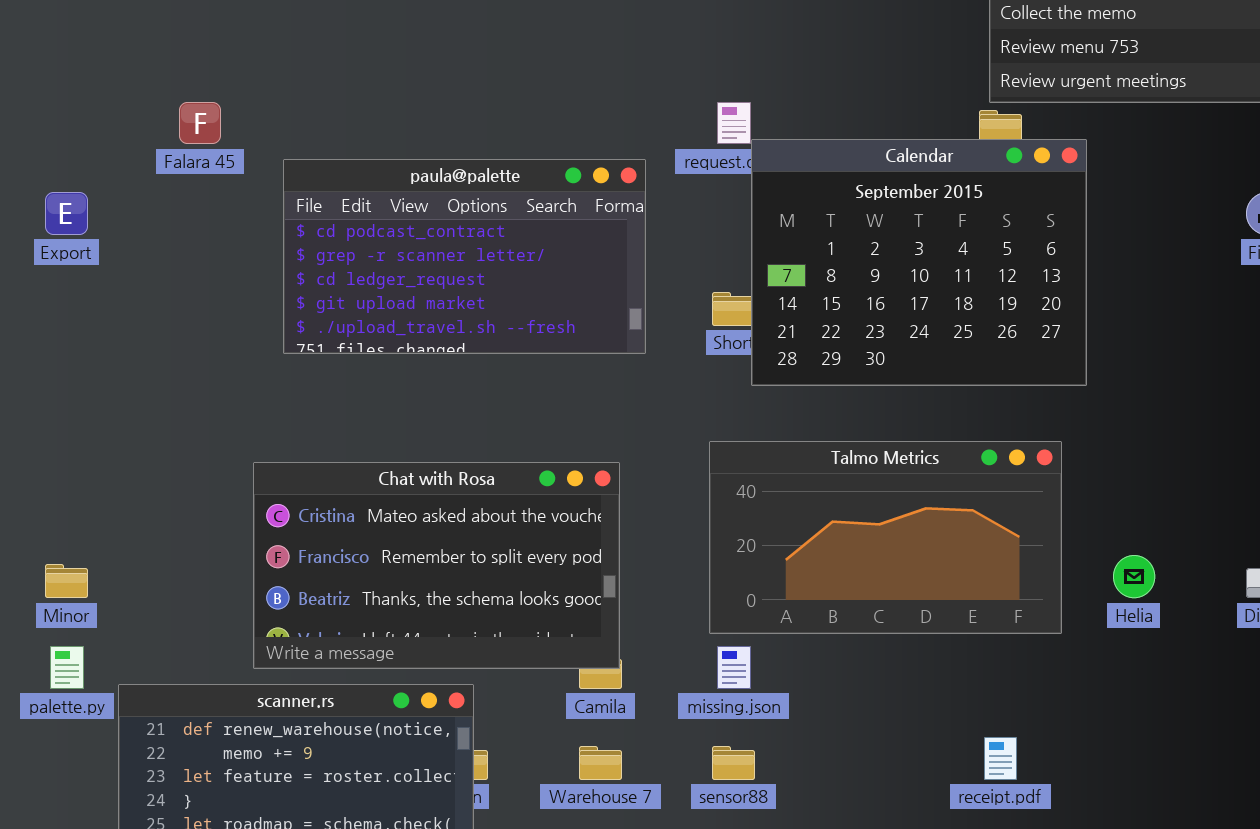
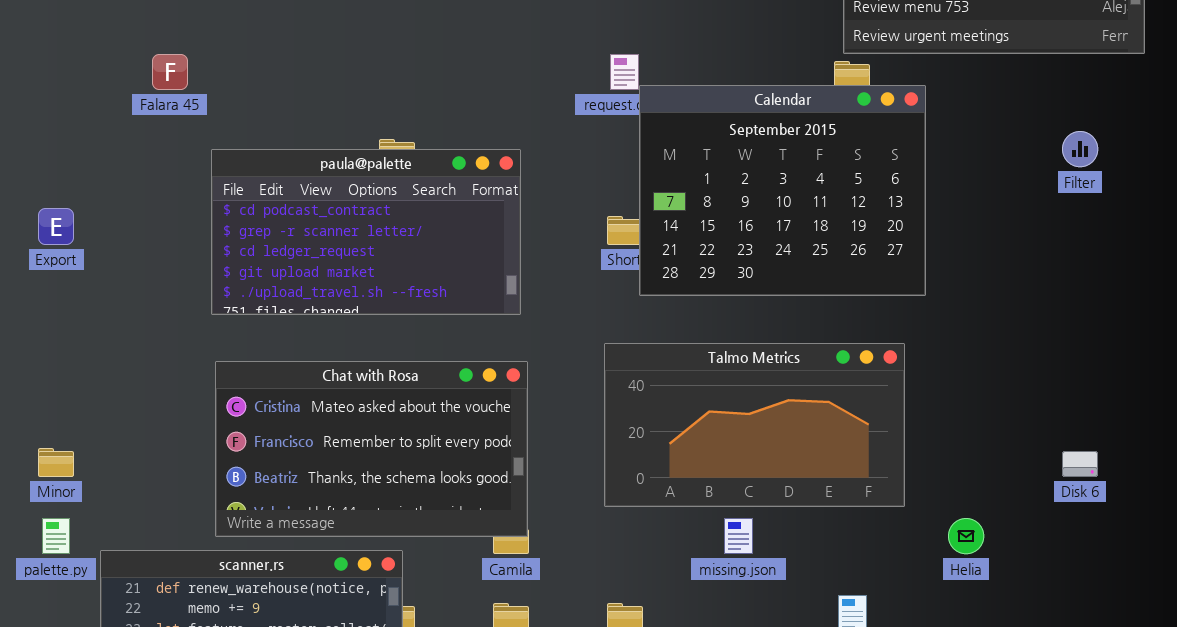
paula@palette: [283,159,646,354] -> [211,149,521,315], moved
Export: [45,192,88,235] -> [38,208,74,245], moved
Helia: [1113,555,1155,598] -> [948,518,984,554], moved
missing.json: [717,646,751,689] -> [724,518,753,554], moved

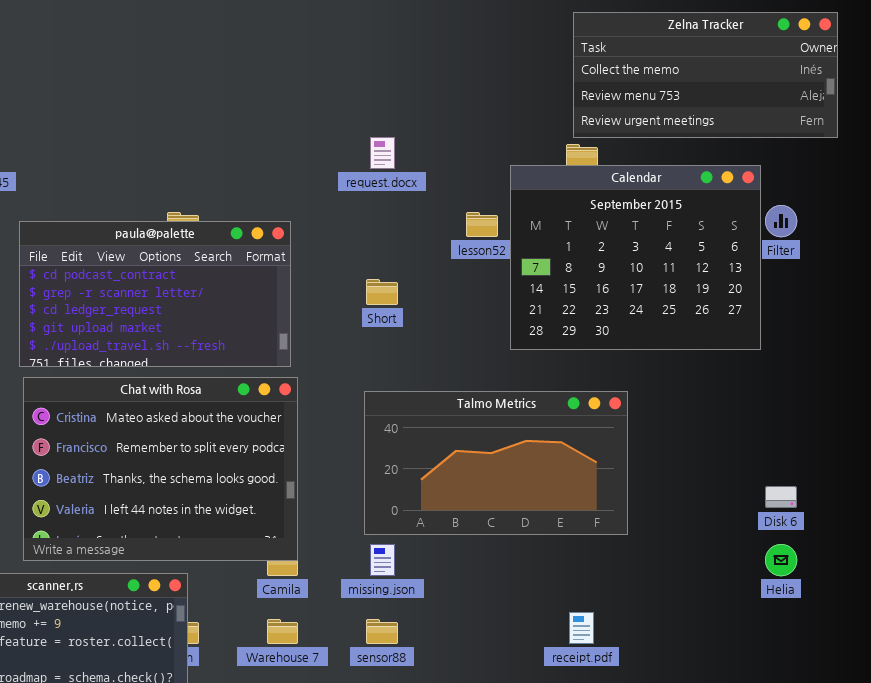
Calendar: [639,85,926,296] -> [510,165,761,350], moved
Chat with Rosa: [215,361,528,537] -> [23,377,298,561], resized
missing.json: [724,518,753,554] -> [370,544,395,576], moved
Helia: [948,518,984,554] -> [765,544,797,576], moved

